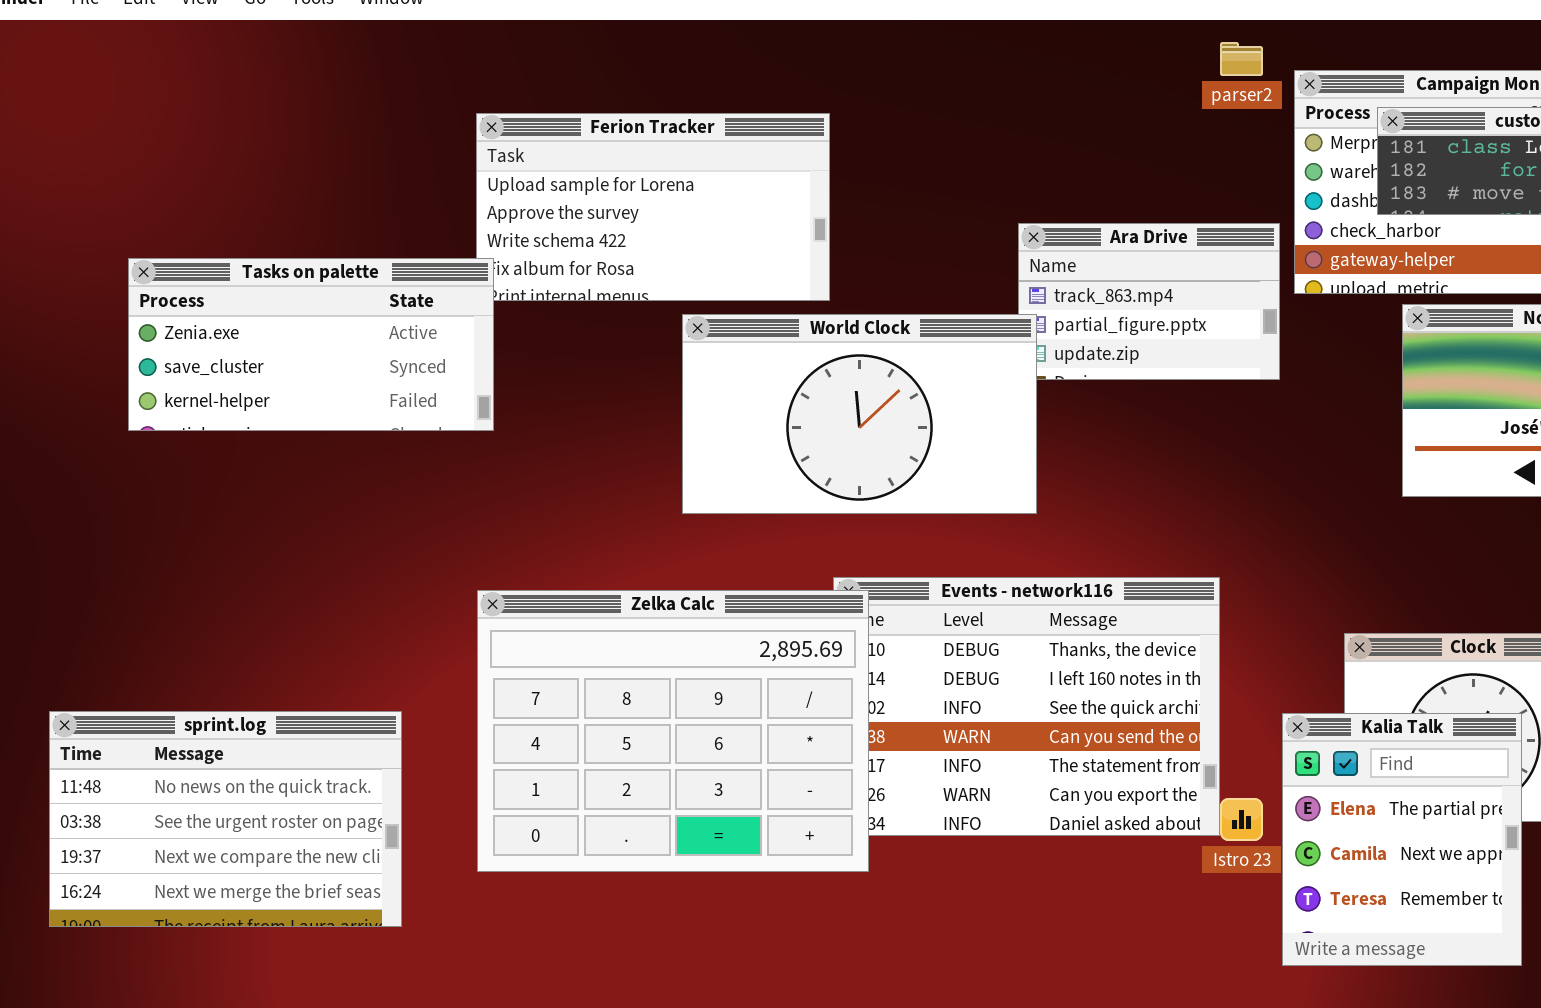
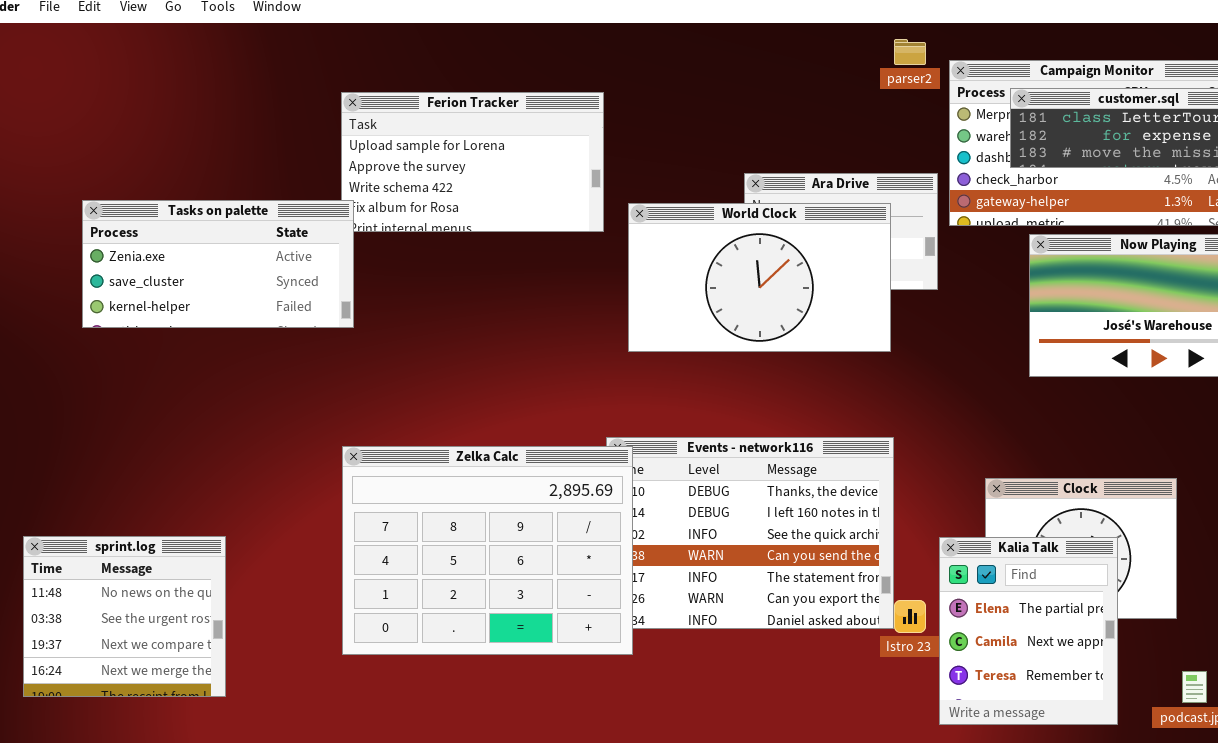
World Clock: [682,314,1037,514] -> [628,203,891,352], moved
sprint.log: [49,711,402,927] -> [23,536,226,697], resized

